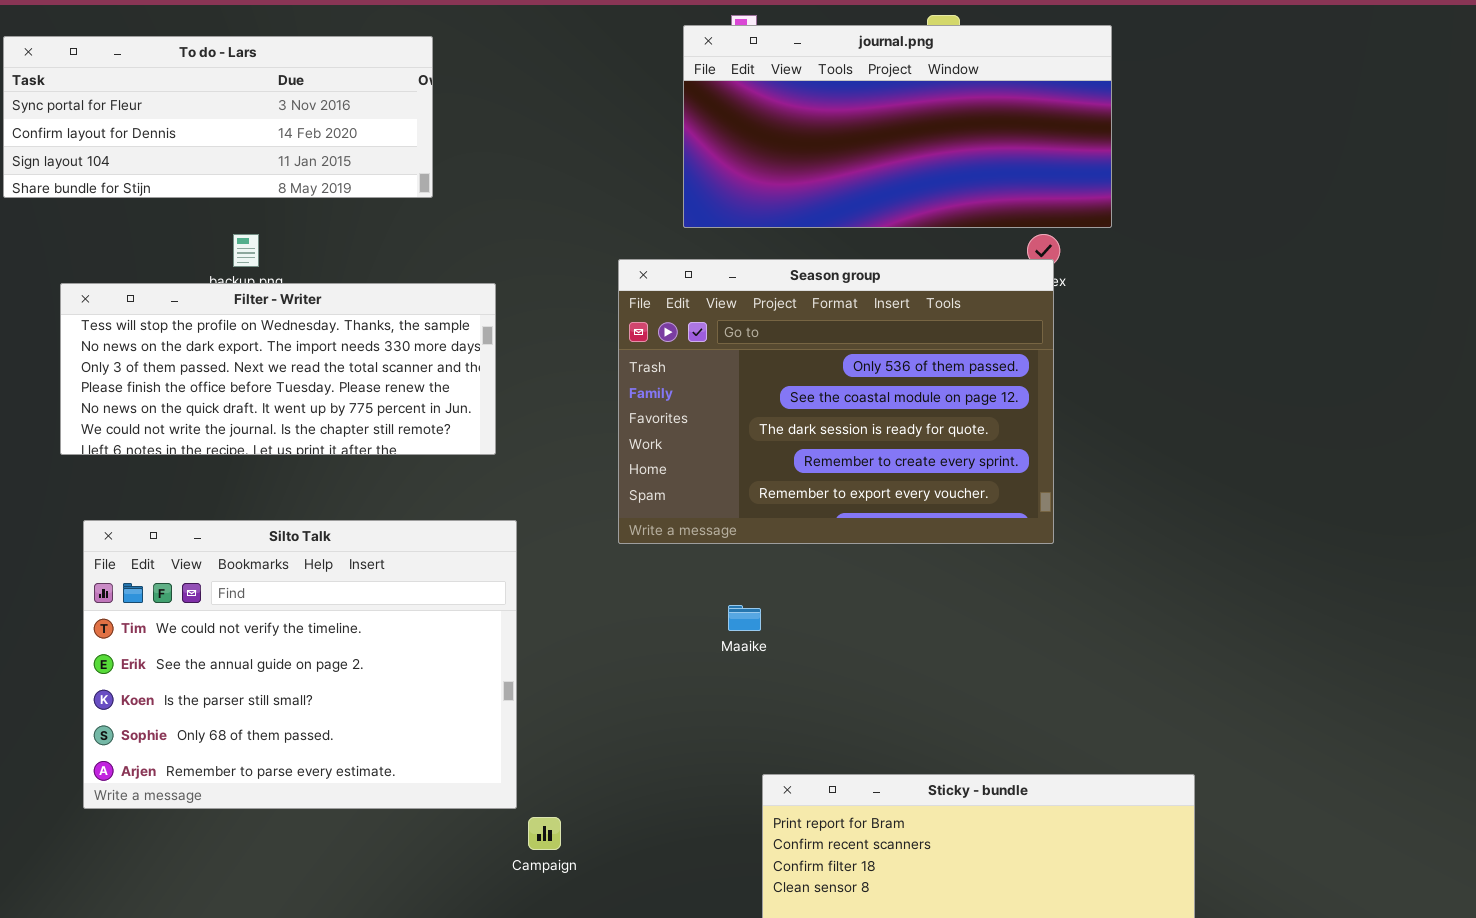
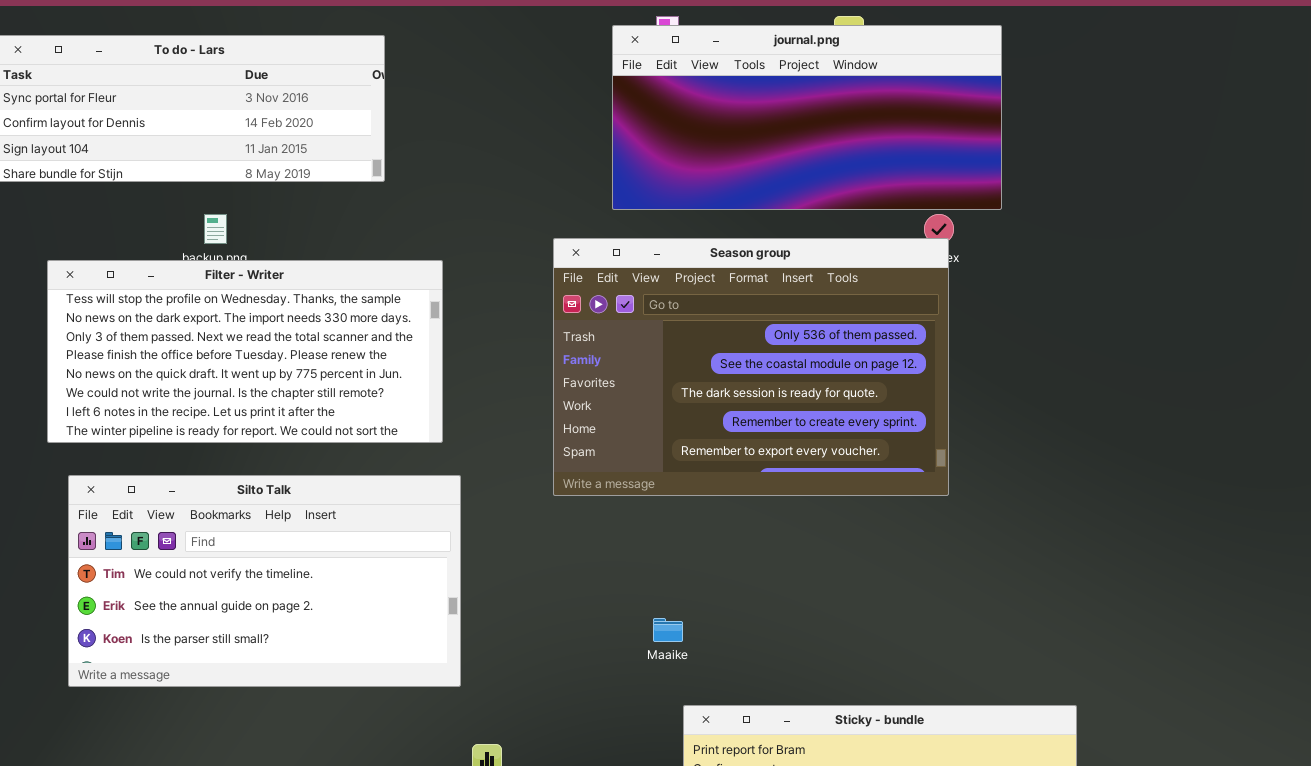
Filter - Writer: [60,283,496,455] -> [47,260,443,443], resized
Silto Talk: [83,520,517,809] -> [68,475,461,687], resized
Maaike: [728,605,761,631] -> [653,618,683,642], moved

